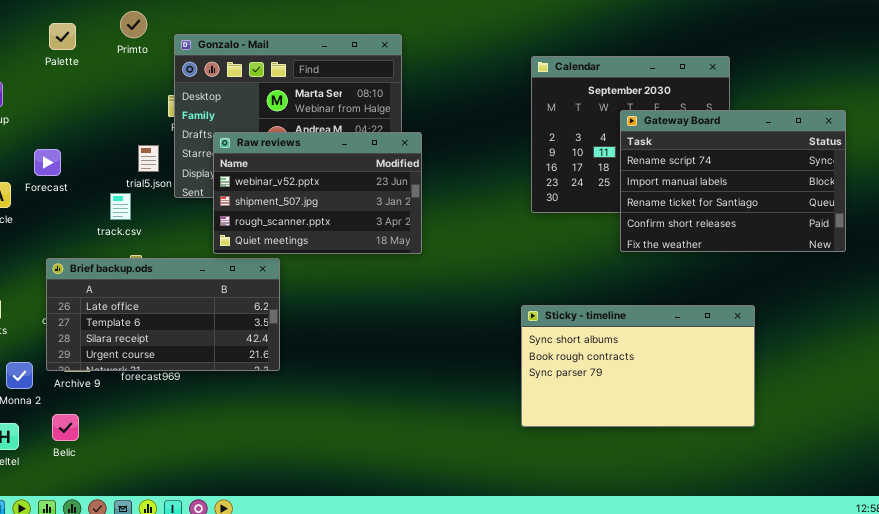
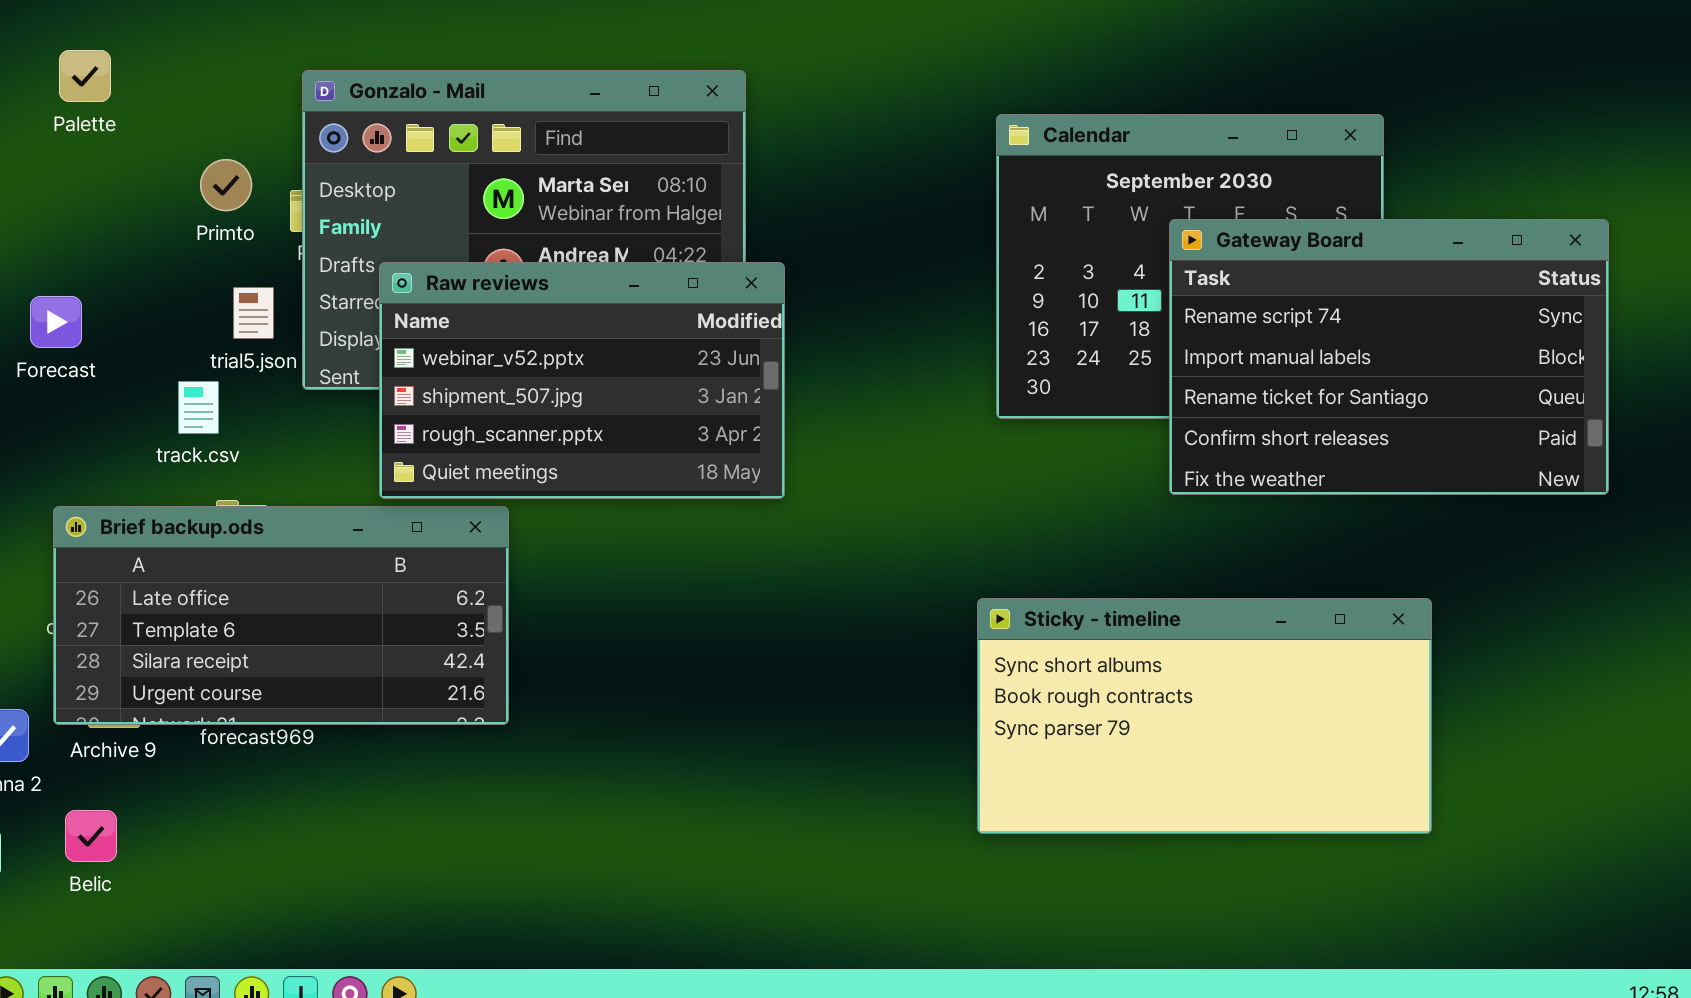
Primto: [120,11,147,38] -> [200,159,252,211], moved

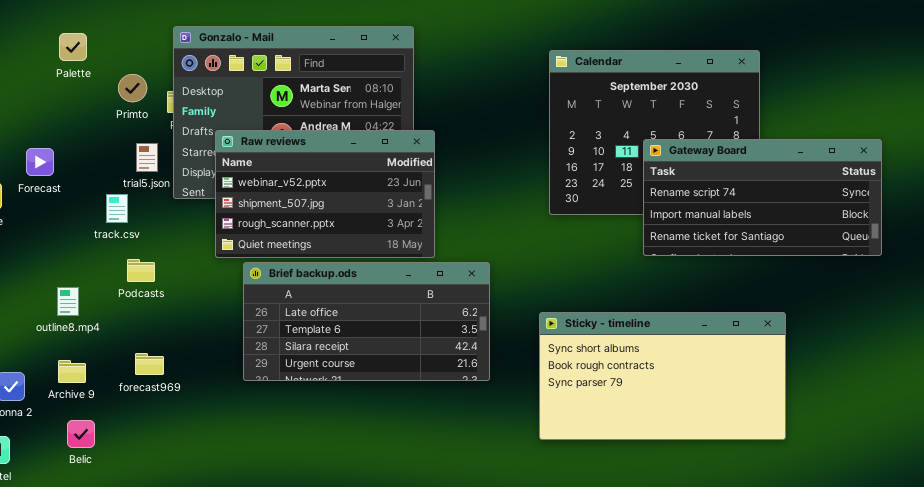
Palette: [59,50,111,102] -> [59,33,87,61], moved
Gateway Board: [1169,219,1609,495] -> [643,139,882,256], resized
Brief backup.ods: [53,506,509,725] -> [243,262,490,381], moved
Belic: [65,810,117,862] -> [67,420,95,448], moved

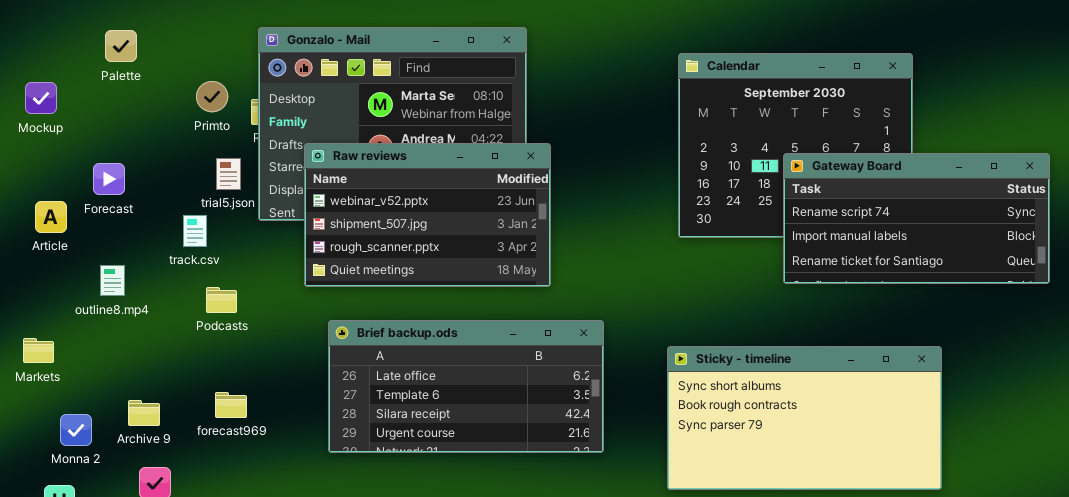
Palette: [59,33,87,61] -> [105,30,137,62], moved
Brief backup.ods: [243,262,490,381] -> [328,320,604,453], moved
outline8.mp4: [57,287,79,316] -> [100,265,125,296], moved

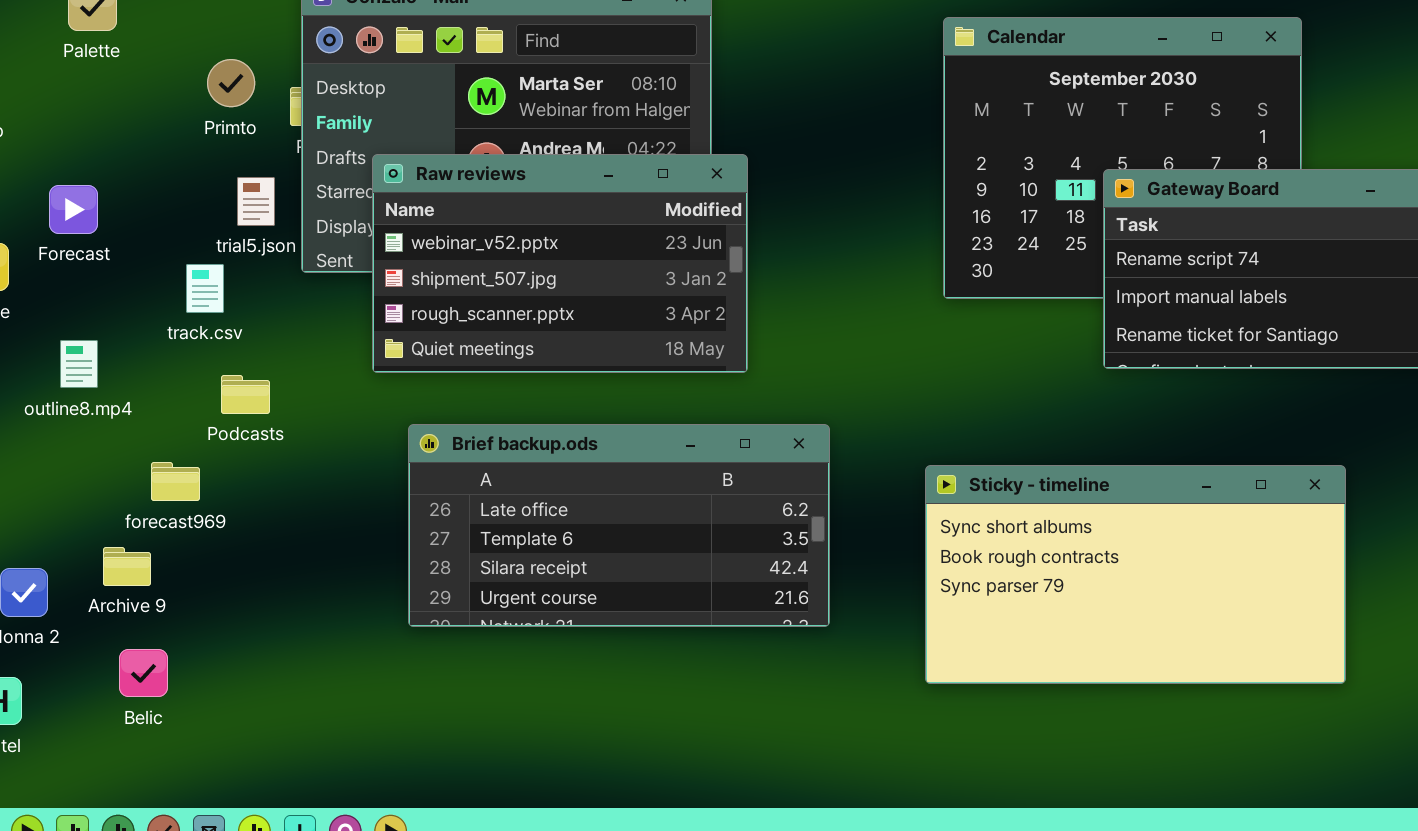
forecast969: [215,392,247,418] -> [151,462,200,501], moved

